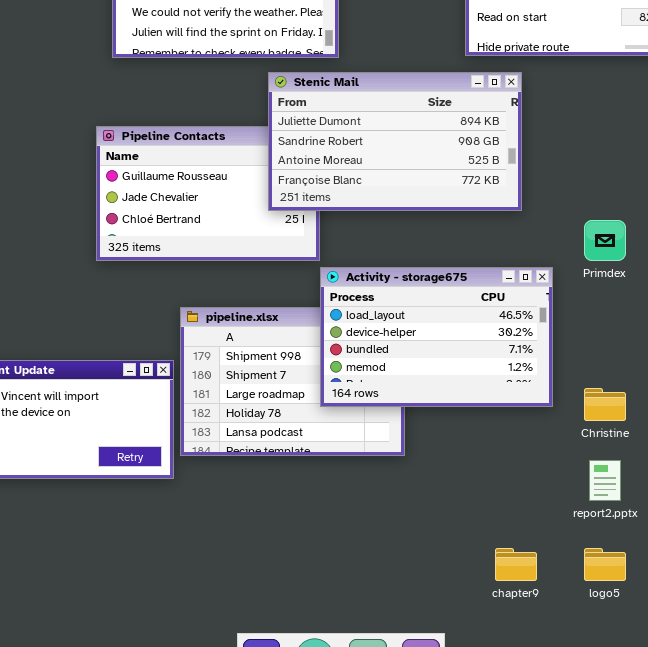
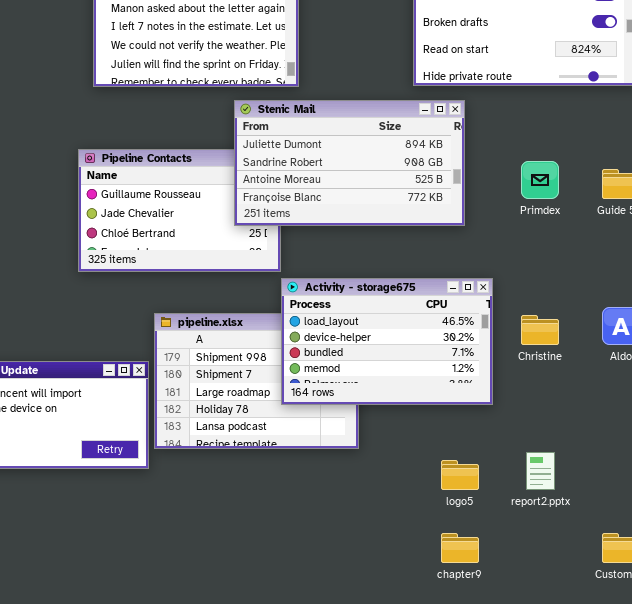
Primdex: [584,220,626,261] -> [521,161,559,199], moved
Christine: [584,388,626,421] -> [521,315,559,345], moved
logo5: [584,548,626,581] -> [441,460,479,490], moved

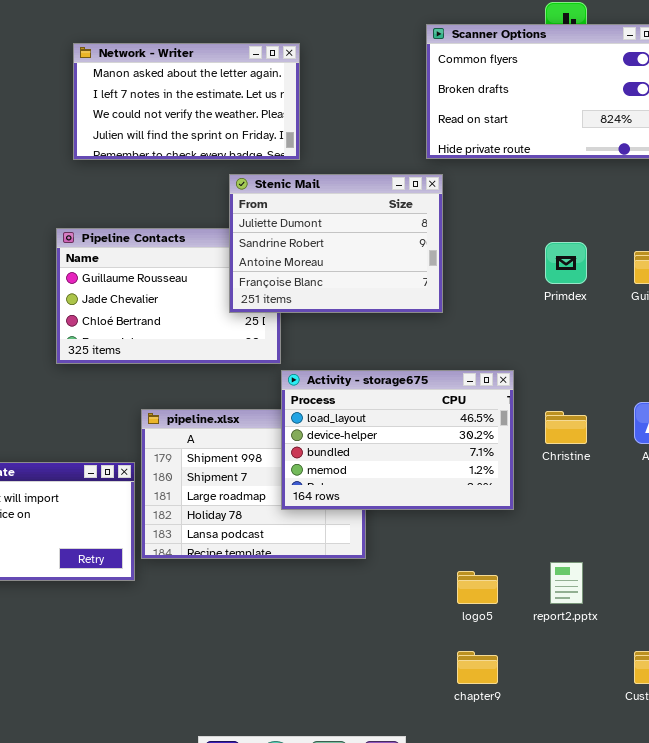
Stenic Mail: [234,100,465,226] -> [229,174,443,313], resized

